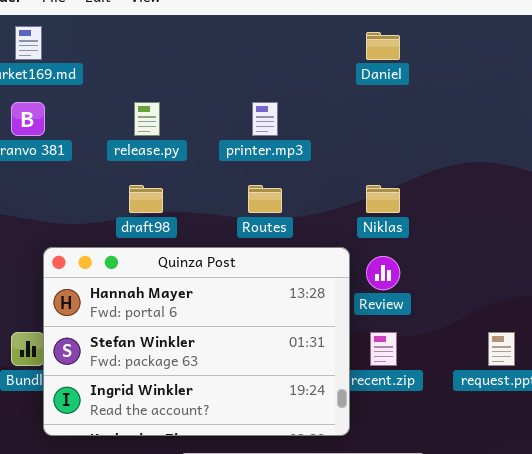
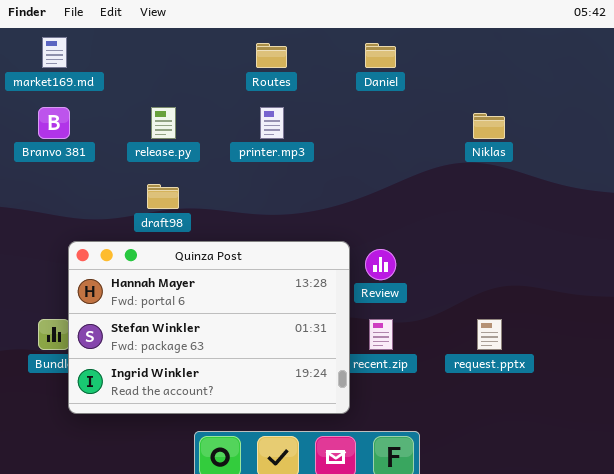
Routes: [248,185,282,213] -> [256,43,287,68], moved
Niklas: [366,185,400,213] -> [473,113,505,139], moved

